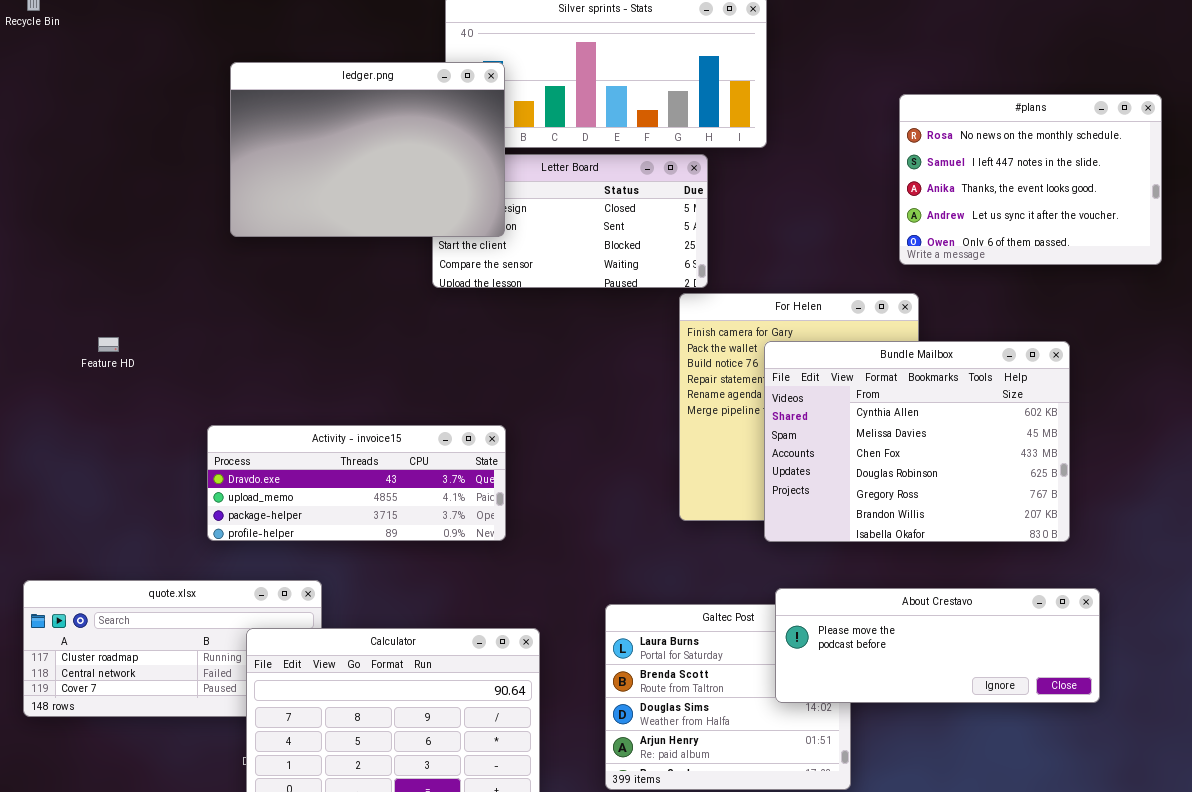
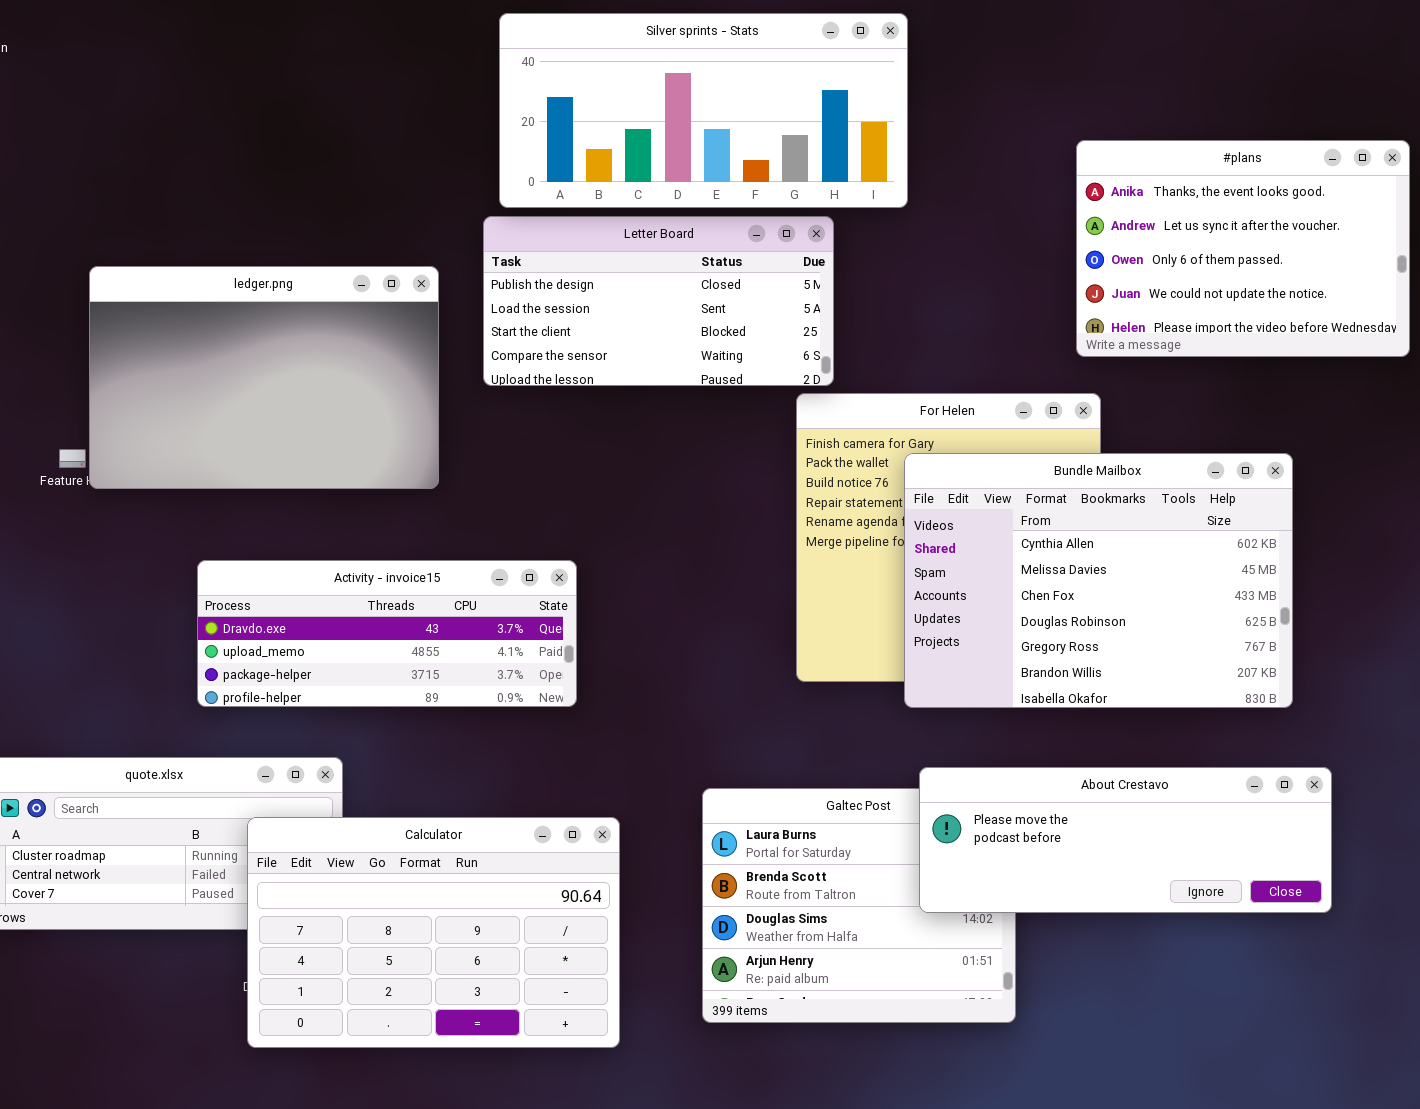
ledger.png: [230,62,505,237] -> [89,266,439,489], moved
#plans: [899,94,1162,265] -> [1076,140,1410,357], scrolled down 2 rows

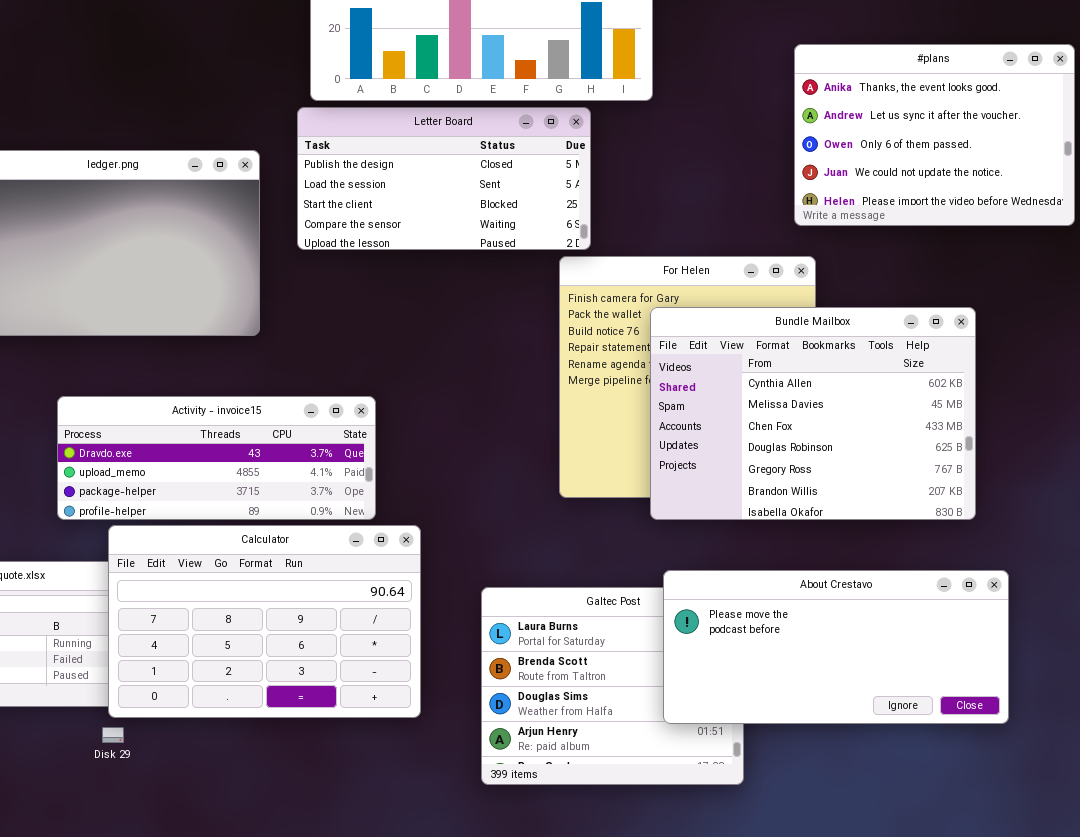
About Crestavo: [919,767,1332,913] -> [663,570,1009,724], resized
Calculator: [247,817,620,1048] -> [108,525,421,718], moved

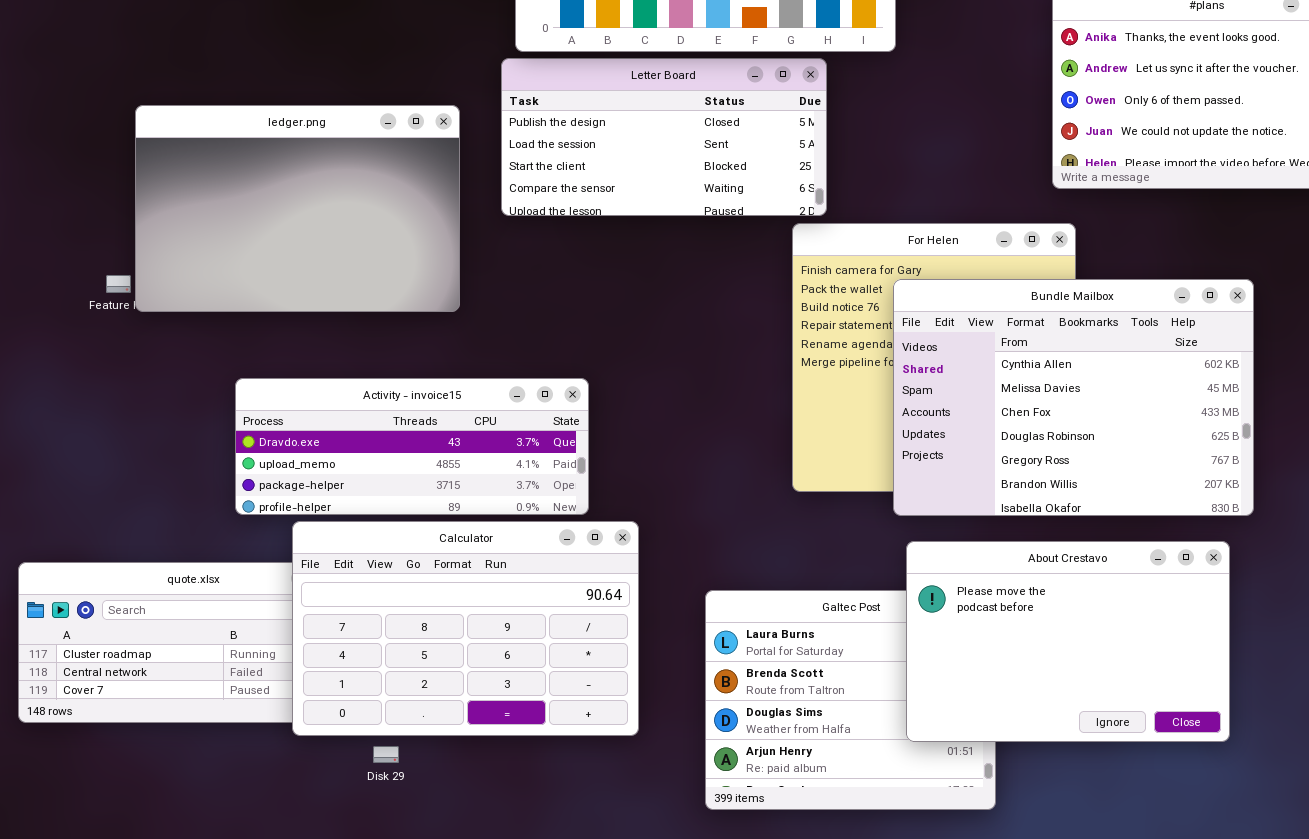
About Crestavo: [663,570,1009,724] -> [906,541,1230,742], resized
Disk 29: [102,727,124,743] -> [373,746,399,763], moved

